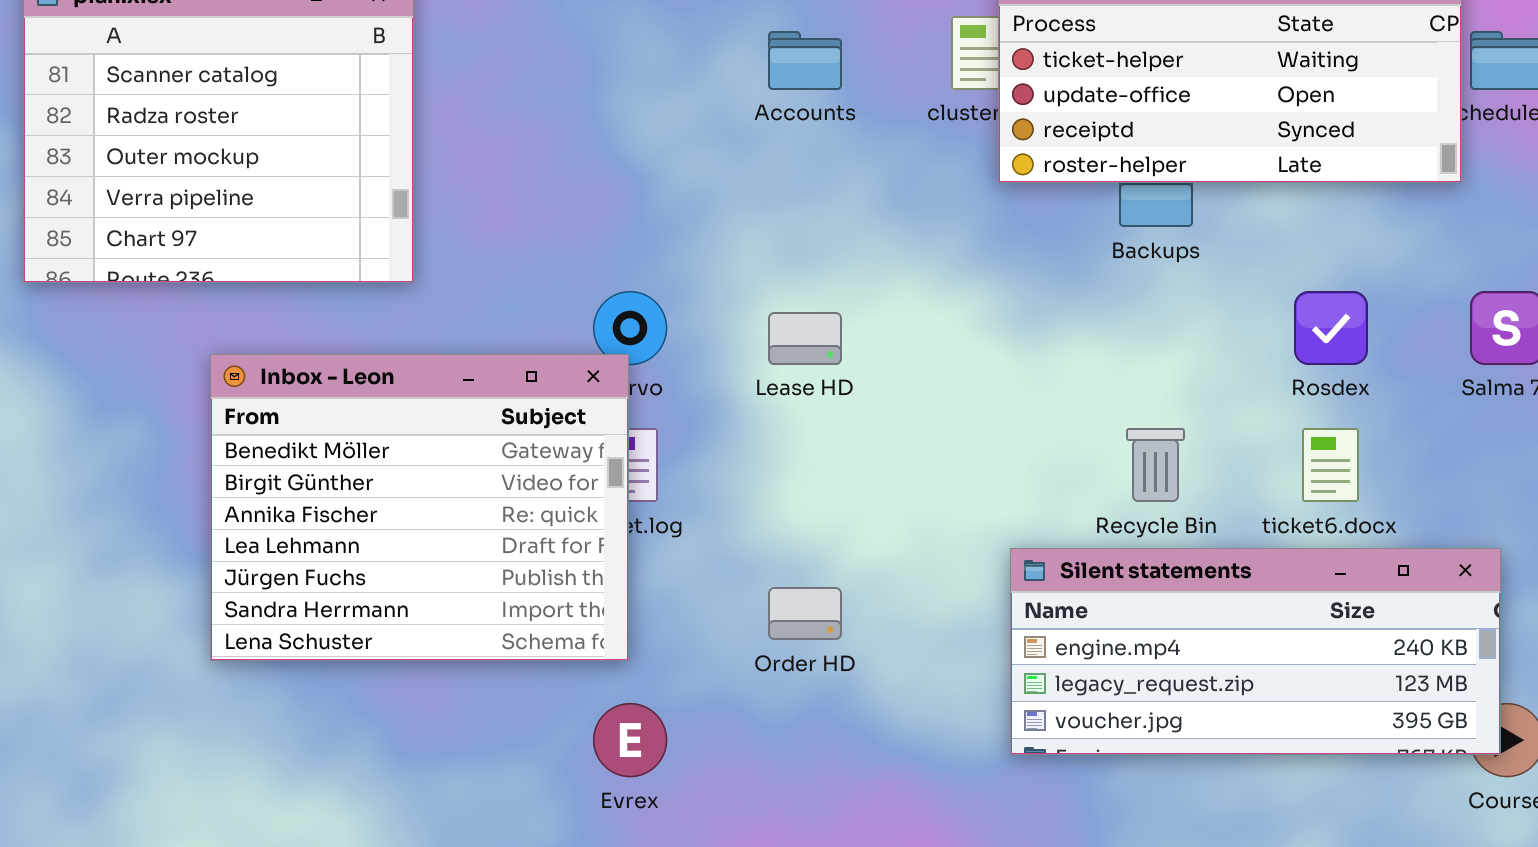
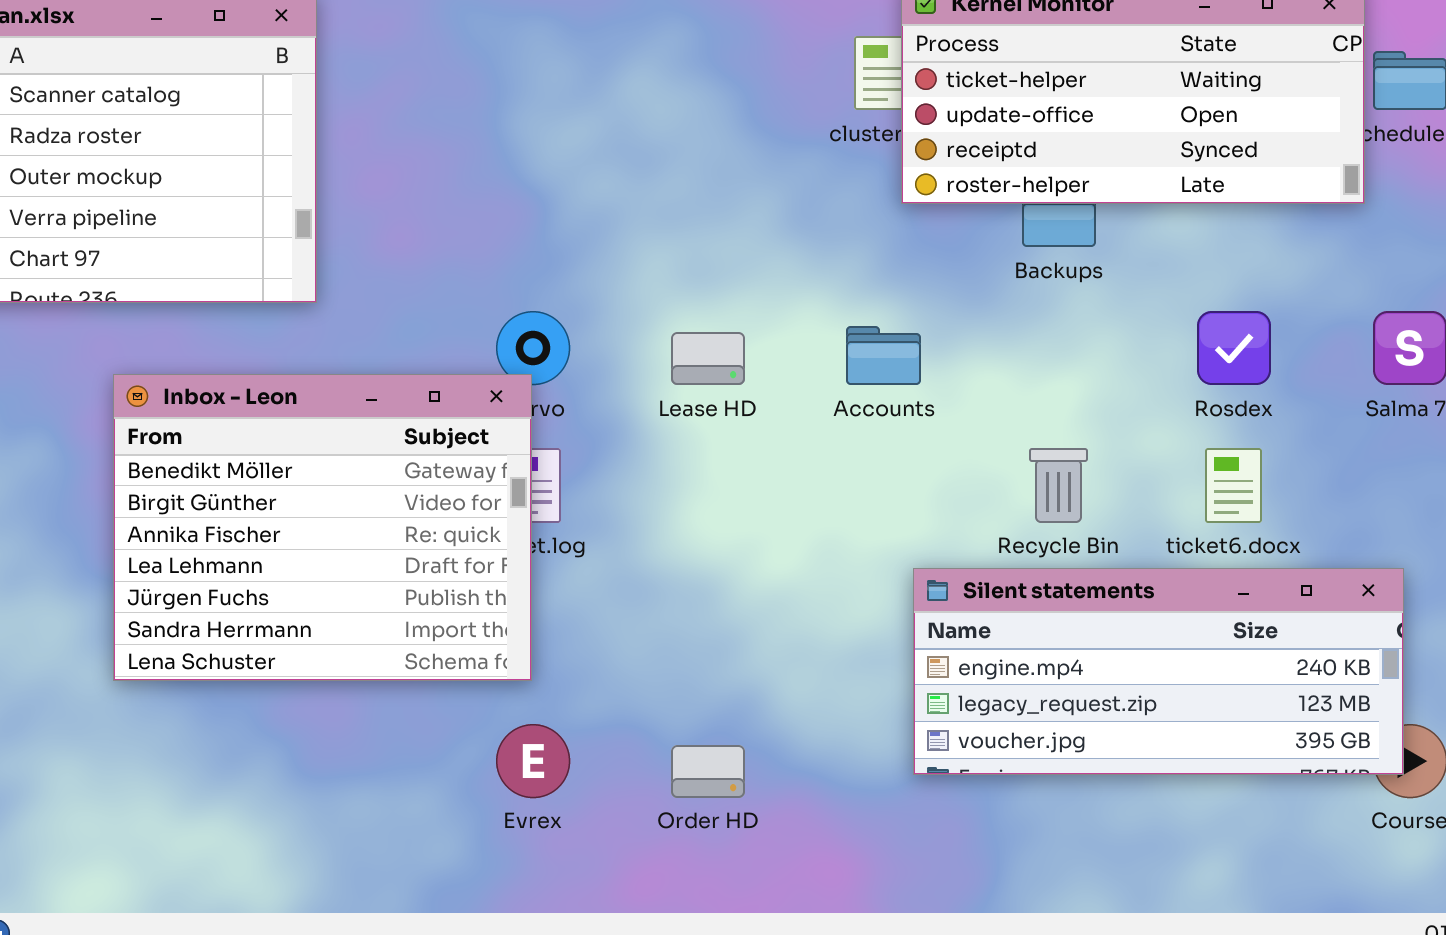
Accounts: [768,31,842,90] -> [846,326,921,385], moved
Order HD: [768,587,842,640] -> [671,745,745,798], moved

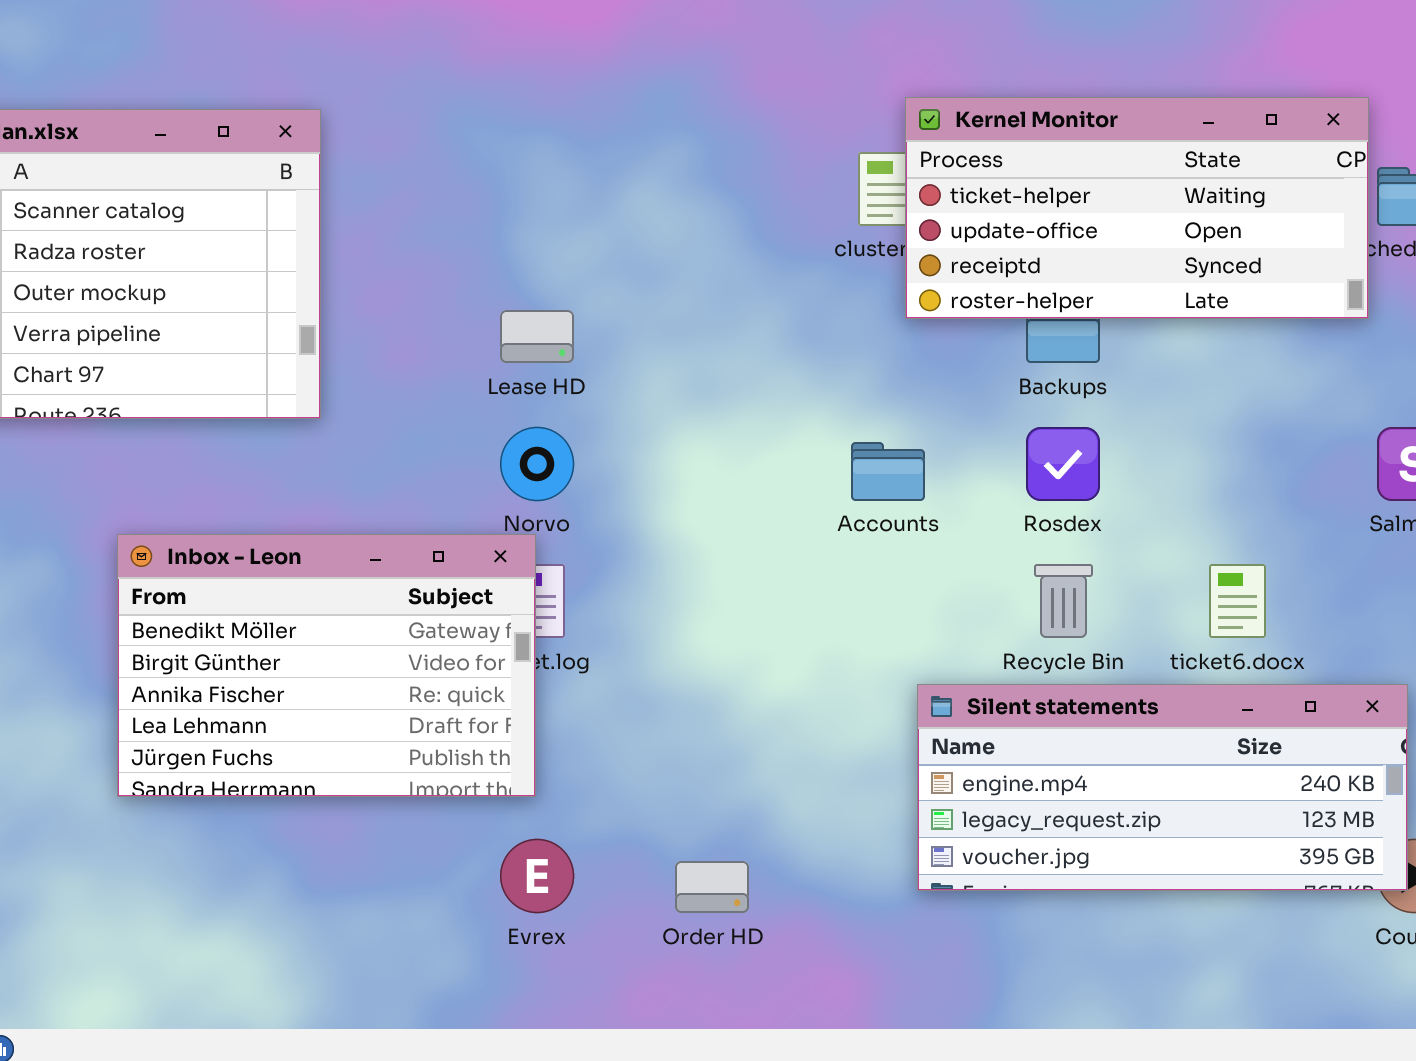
Rosdex: [1197,311,1271,385] -> [1026,427,1100,501], moved
Lease HD: [671,332,745,385] -> [500,310,574,363], moved
Inbox - Leon: [113,374,532,681] -> [117,534,536,797], resized

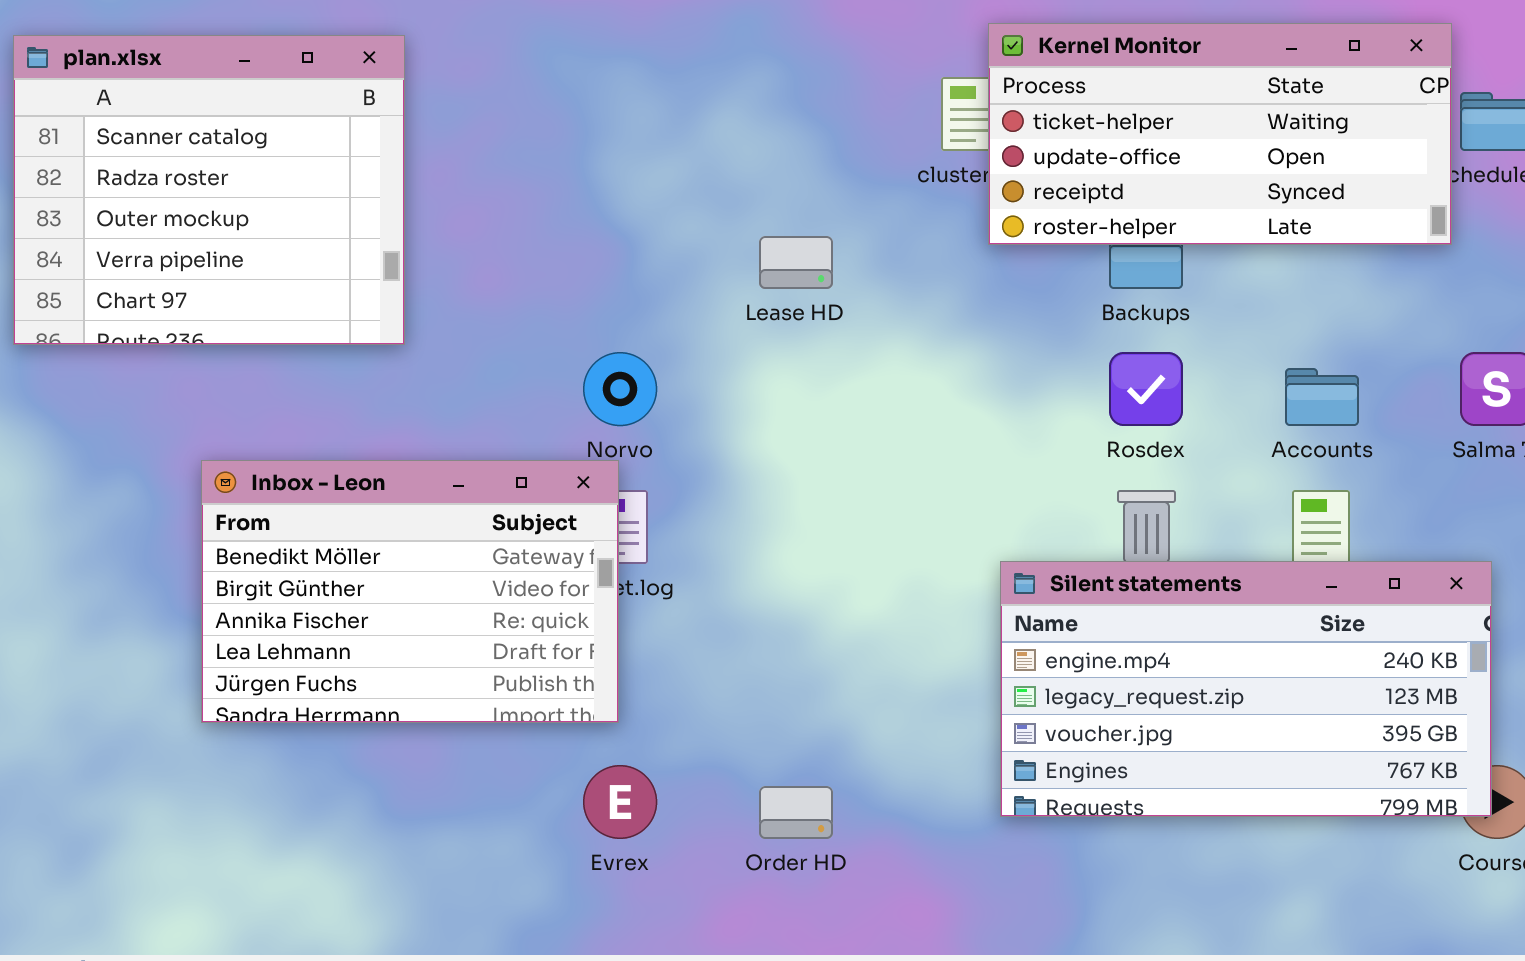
Lease HD: [500,310,574,363] -> [759,236,833,289], moved
Accounts: [851,442,925,501] -> [1285,368,1359,426], moved
Silent statements: [917,684,1408,891] -> [1000,561,1492,817], resized

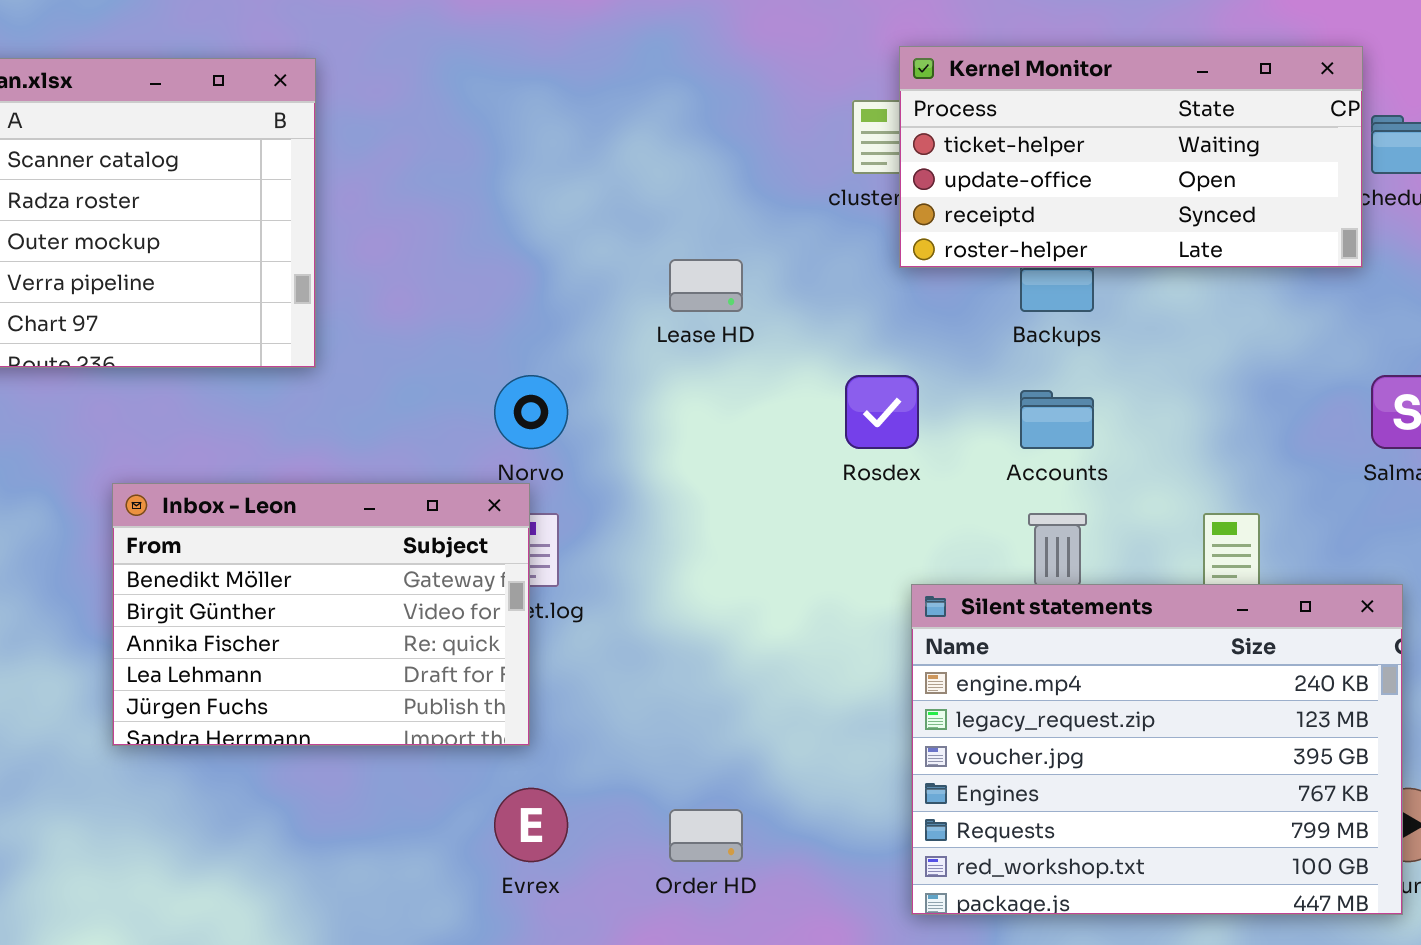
Rosdex: [1109,352,1183,426] -> [845,375,919,449], moved
Accounts: [1285,368,1359,426] -> [1020,390,1094,449], moved
Silent statements: [1000,561,1492,817] -> [911,584,1403,915], resized

